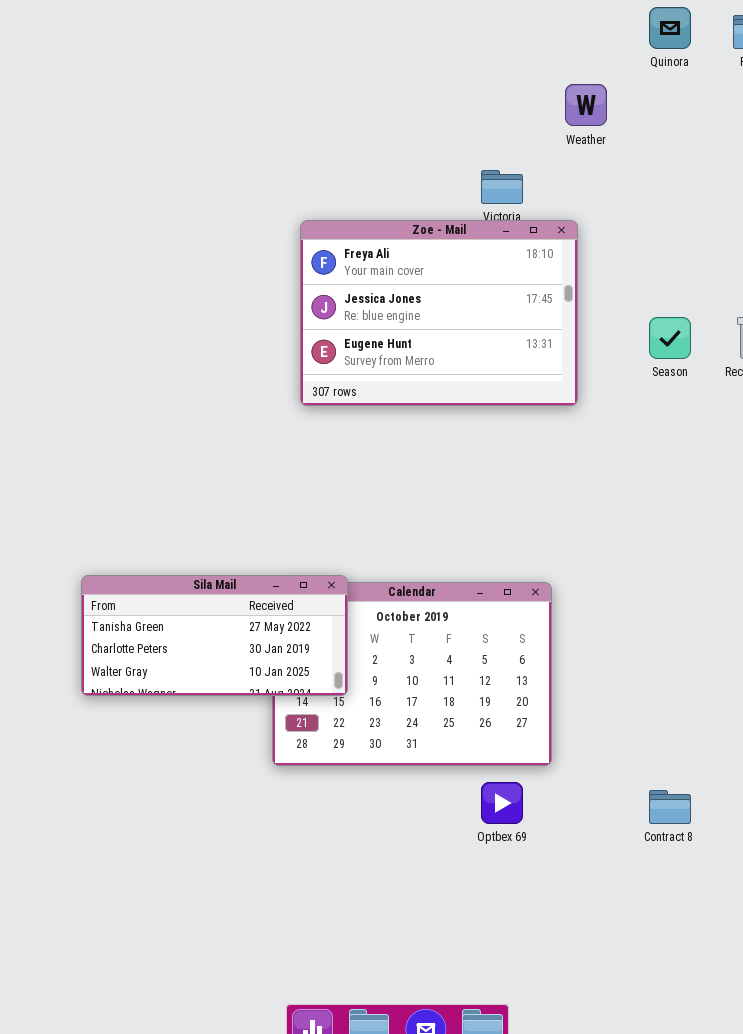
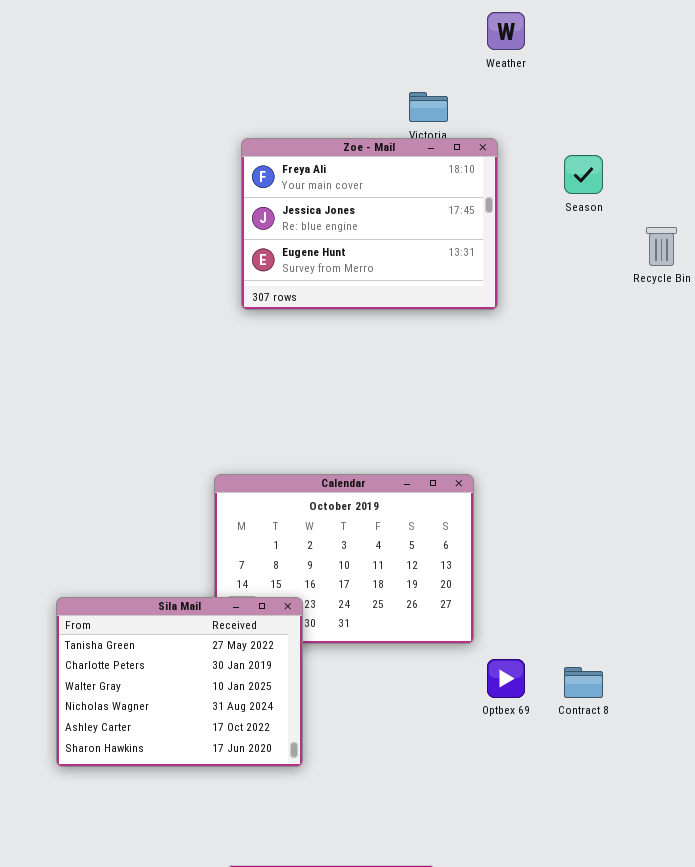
Season: [649,317,691,359] -> [564,155,603,194], moved
Sila Mail: [81,575,348,696] -> [56,597,303,767], moved, resized
Optbex 69: [481,782,523,824] -> [487,659,525,698], moved

